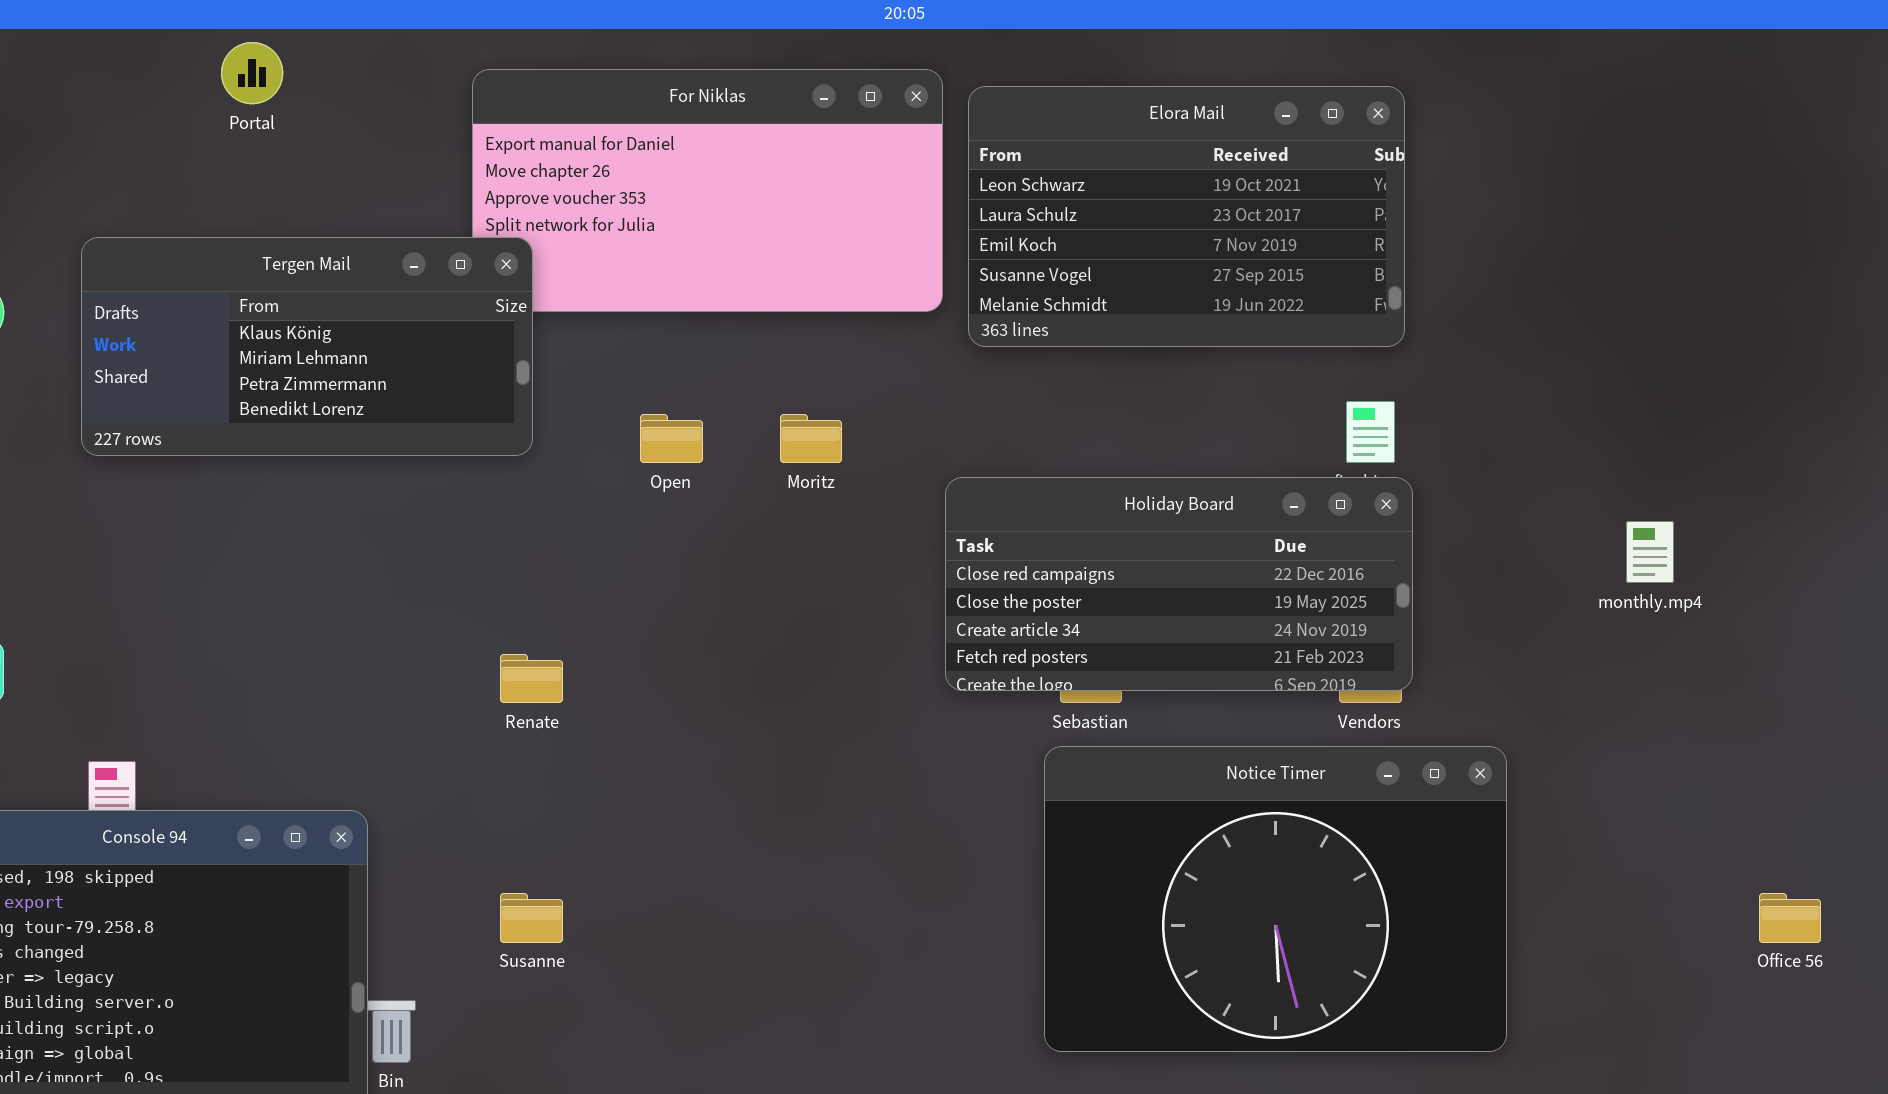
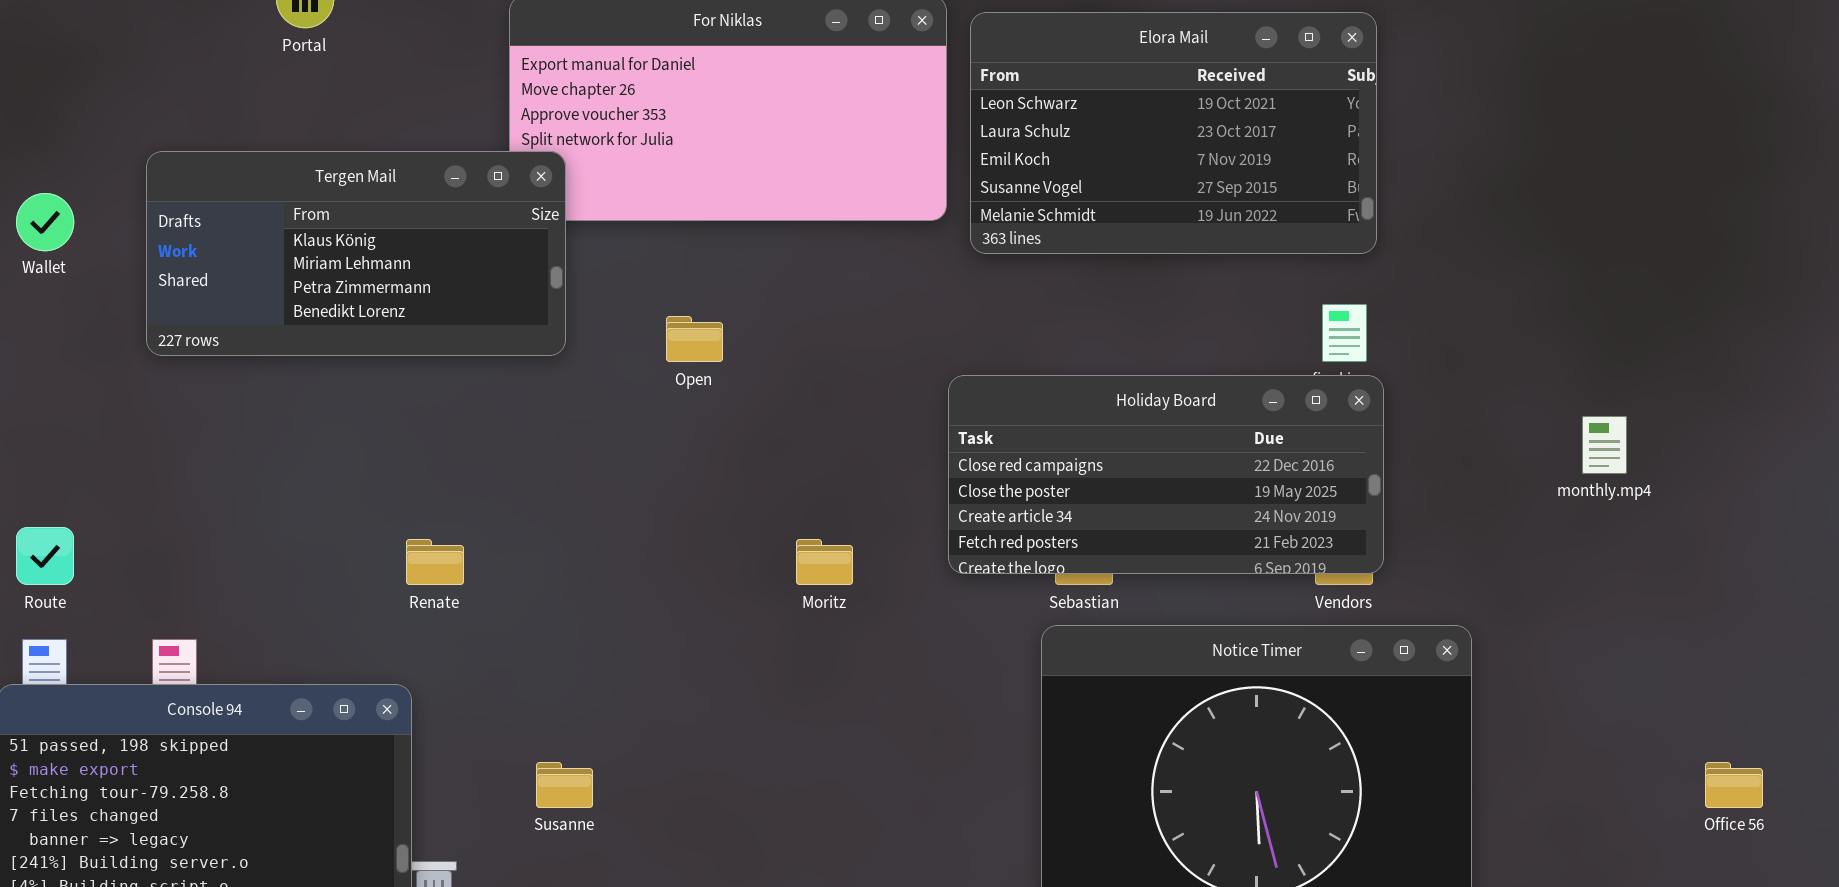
Moritz: [780,414,842,463] -> [796,539,853,585], moved
Renate: [500,654,563,703] -> [406,539,464,585], moved

